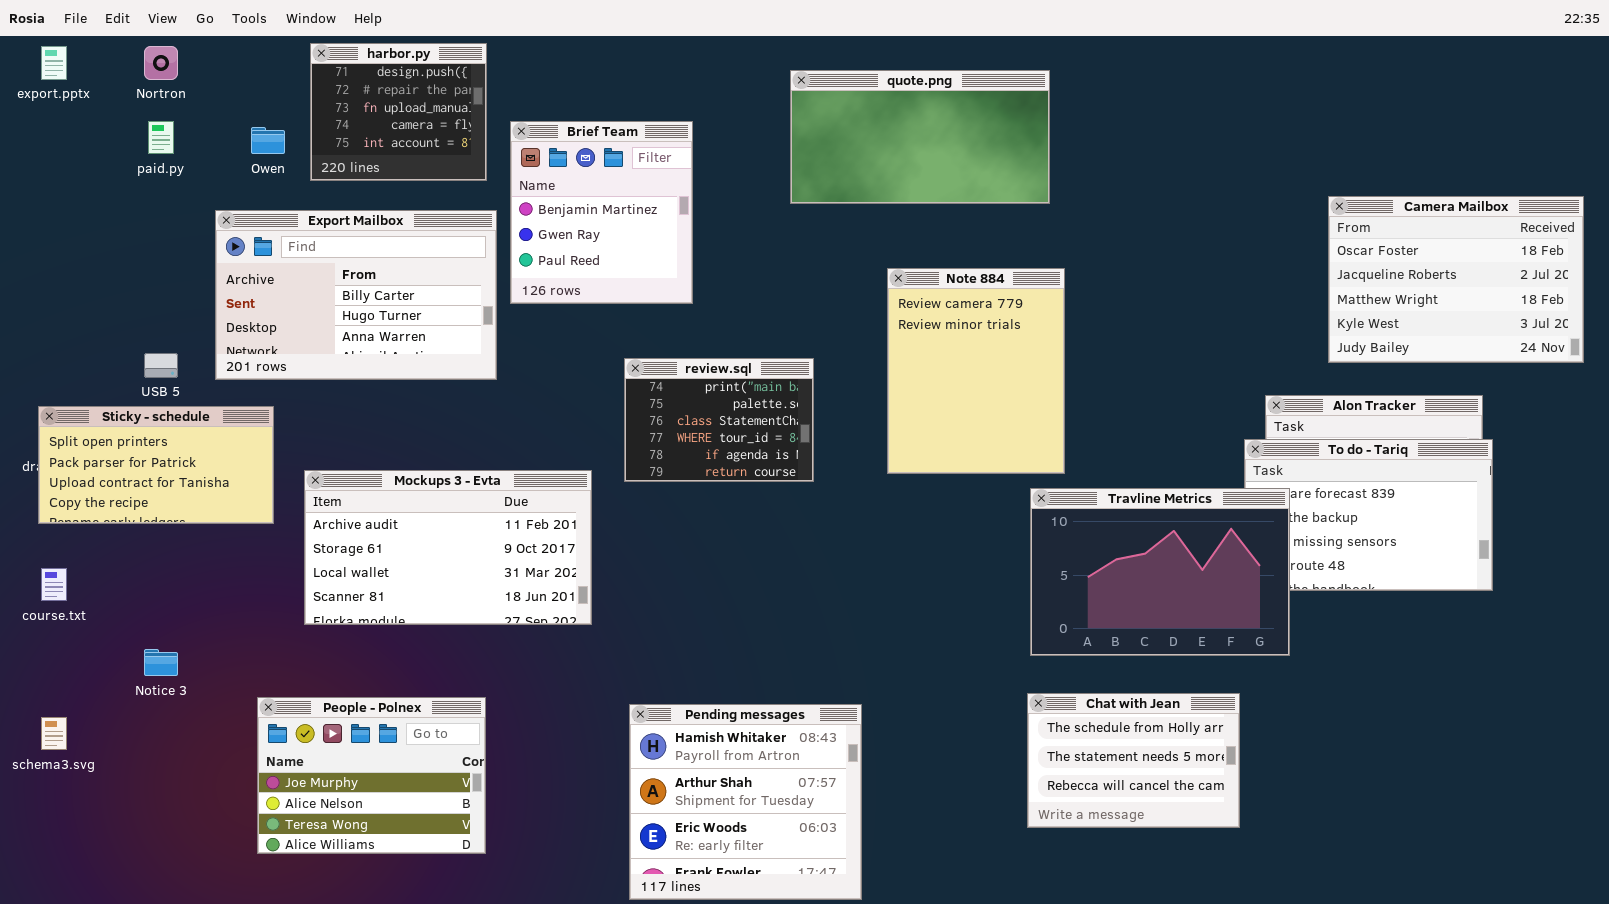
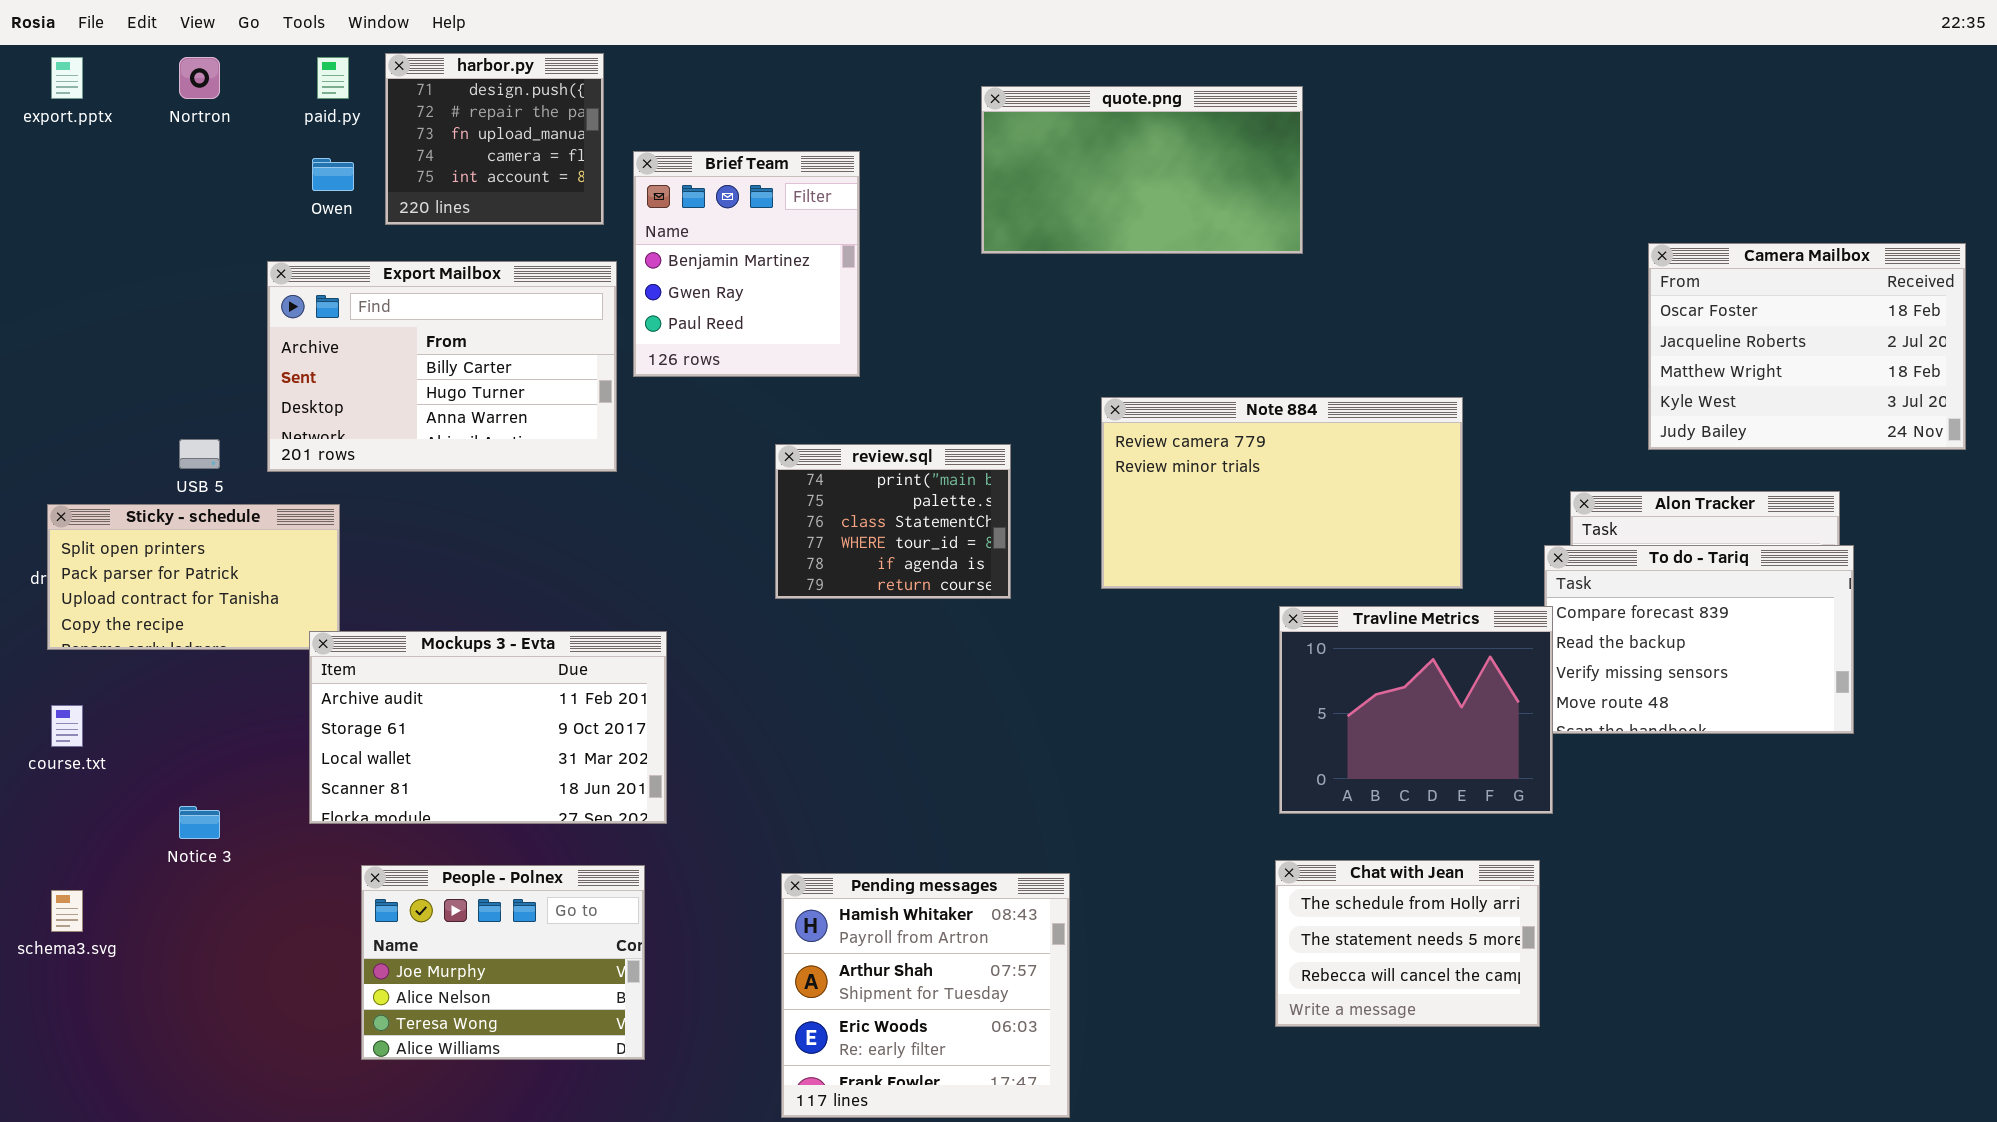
paid.py: [148,121,174,154] -> [317,57,349,99], moved
Note 884: [887,268,1065,474] -> [1101,397,1463,589], resized
Mockups 3 - Evta: [304,470,592,625] -> [309,631,667,824], moved
Travline Metrics: [1030,488,1290,656] -> [1279,606,1553,814], resized
People - Polnex: [257,697,486,854] -> [361,865,645,1060], moved

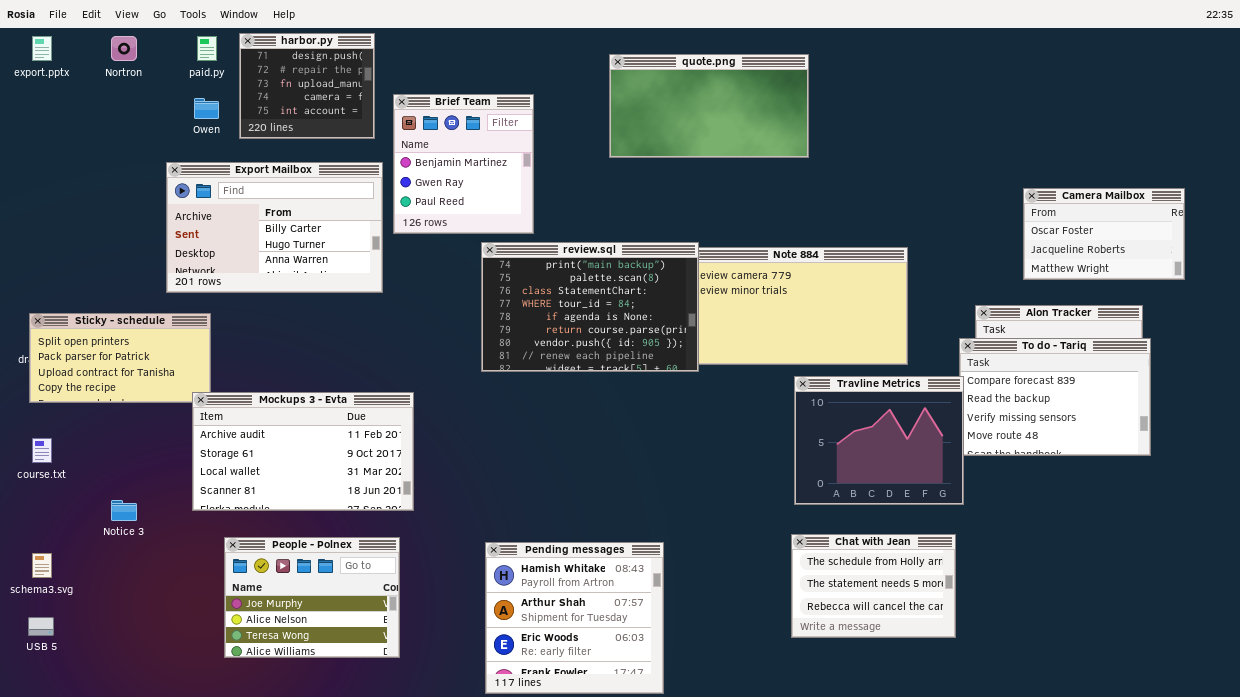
Camera Mailbox: [1648,243,1966,450] -> [1023,188,1185,280], resized
USB 5: [179,439,220,469] -> [28,617,54,636], moved
review.sql: [775,444,1011,599] -> [481,242,699,372], resized

